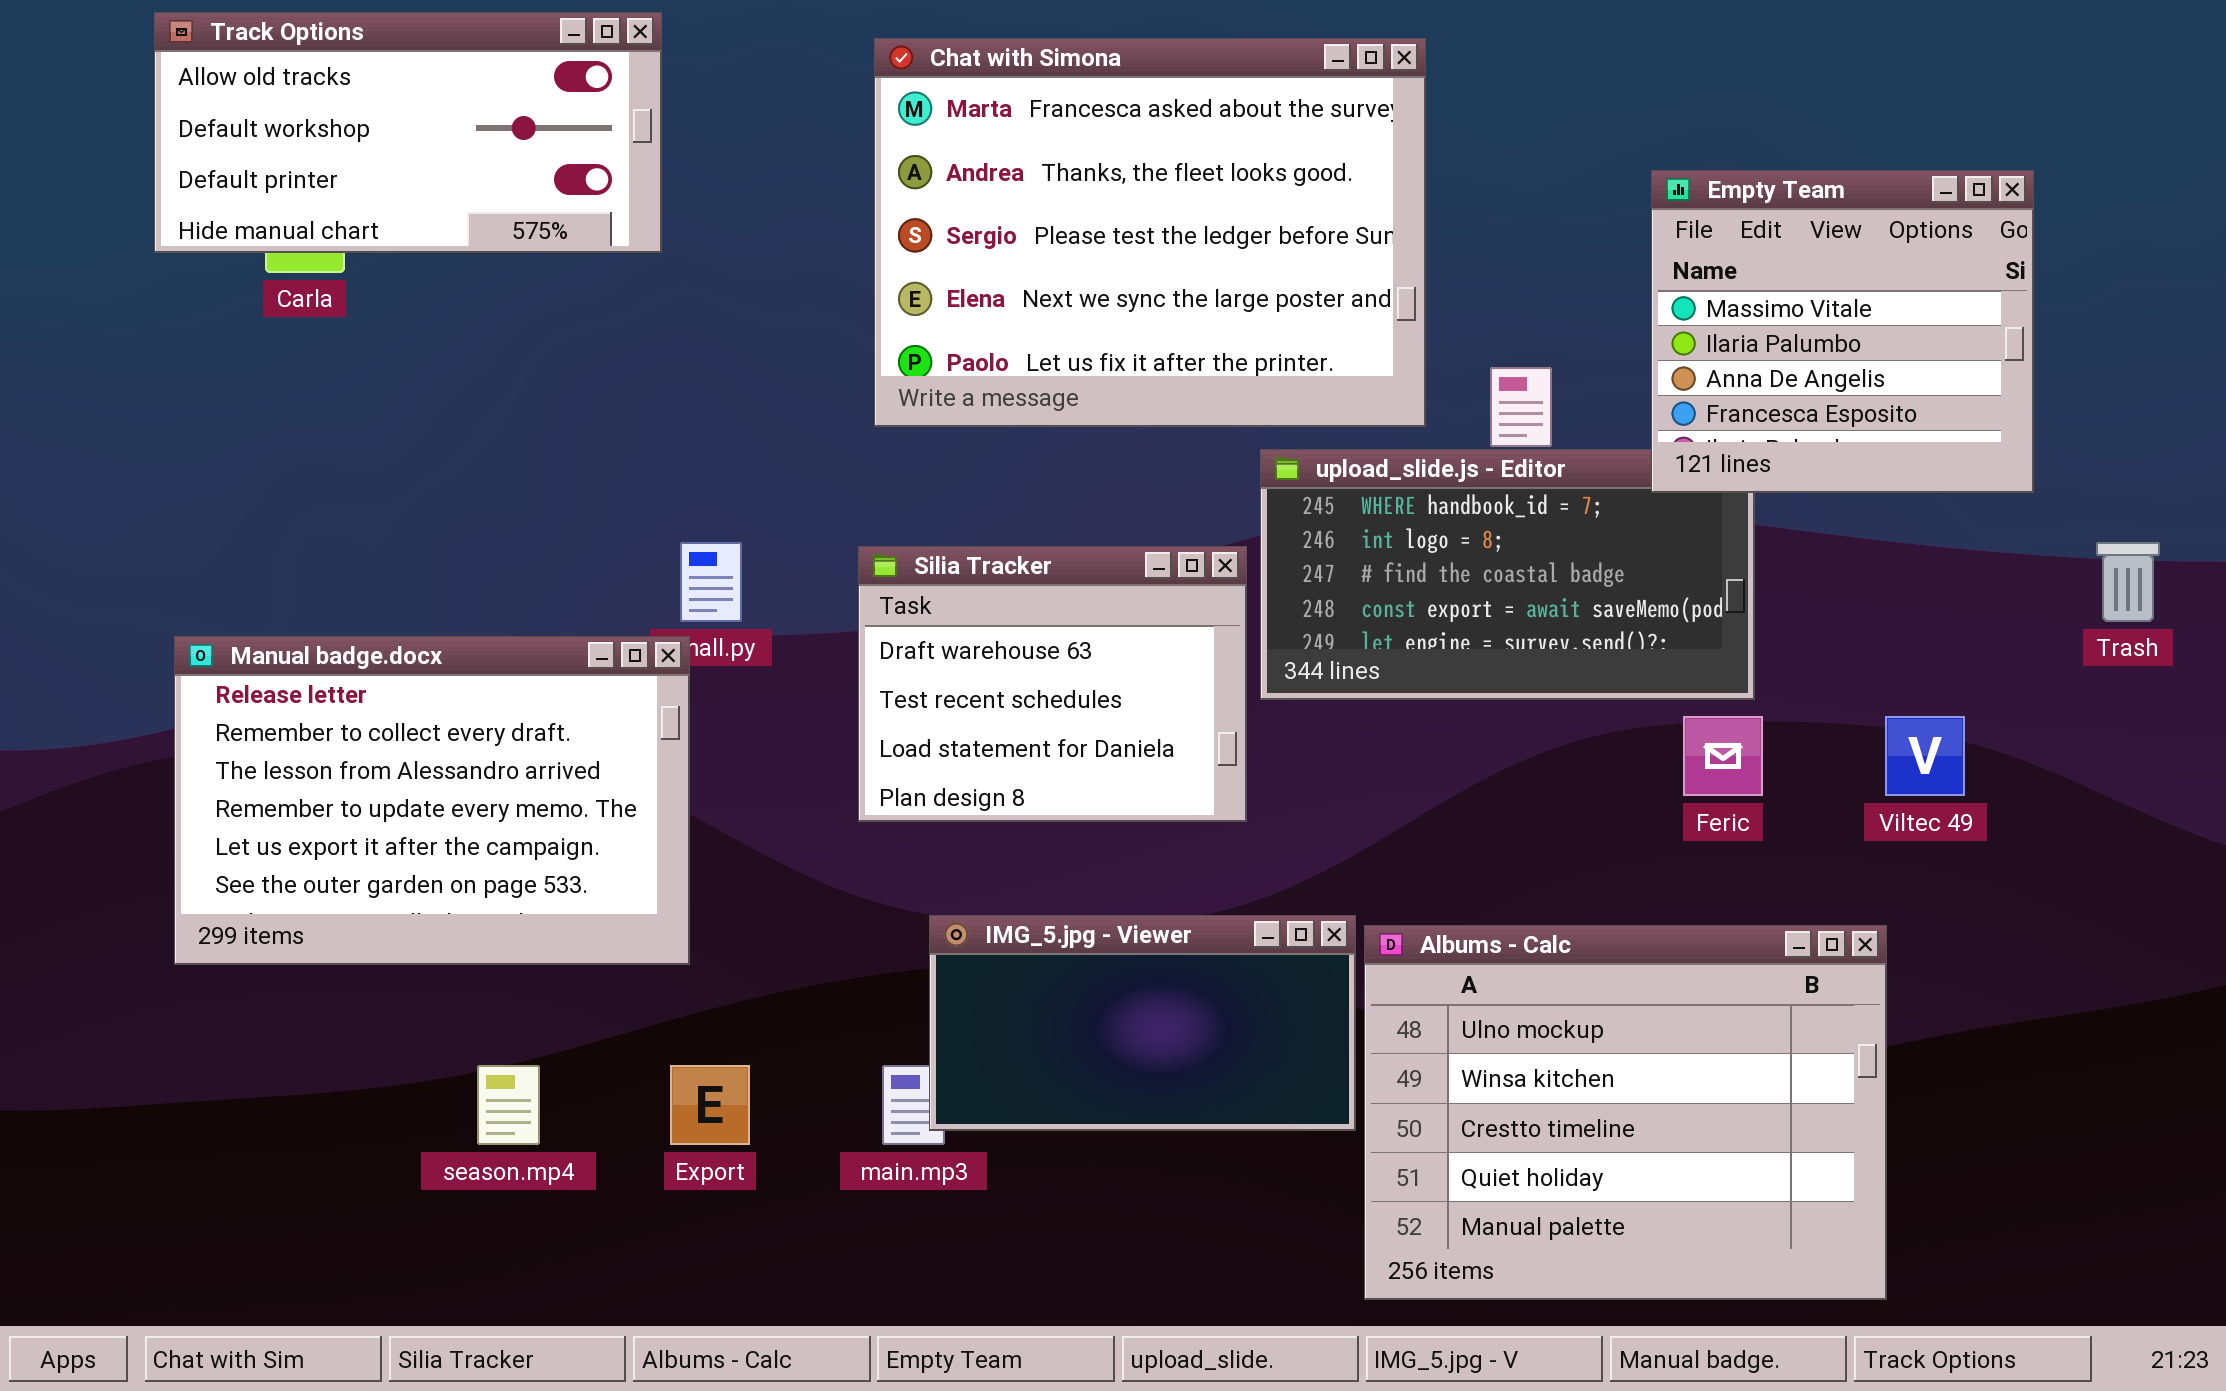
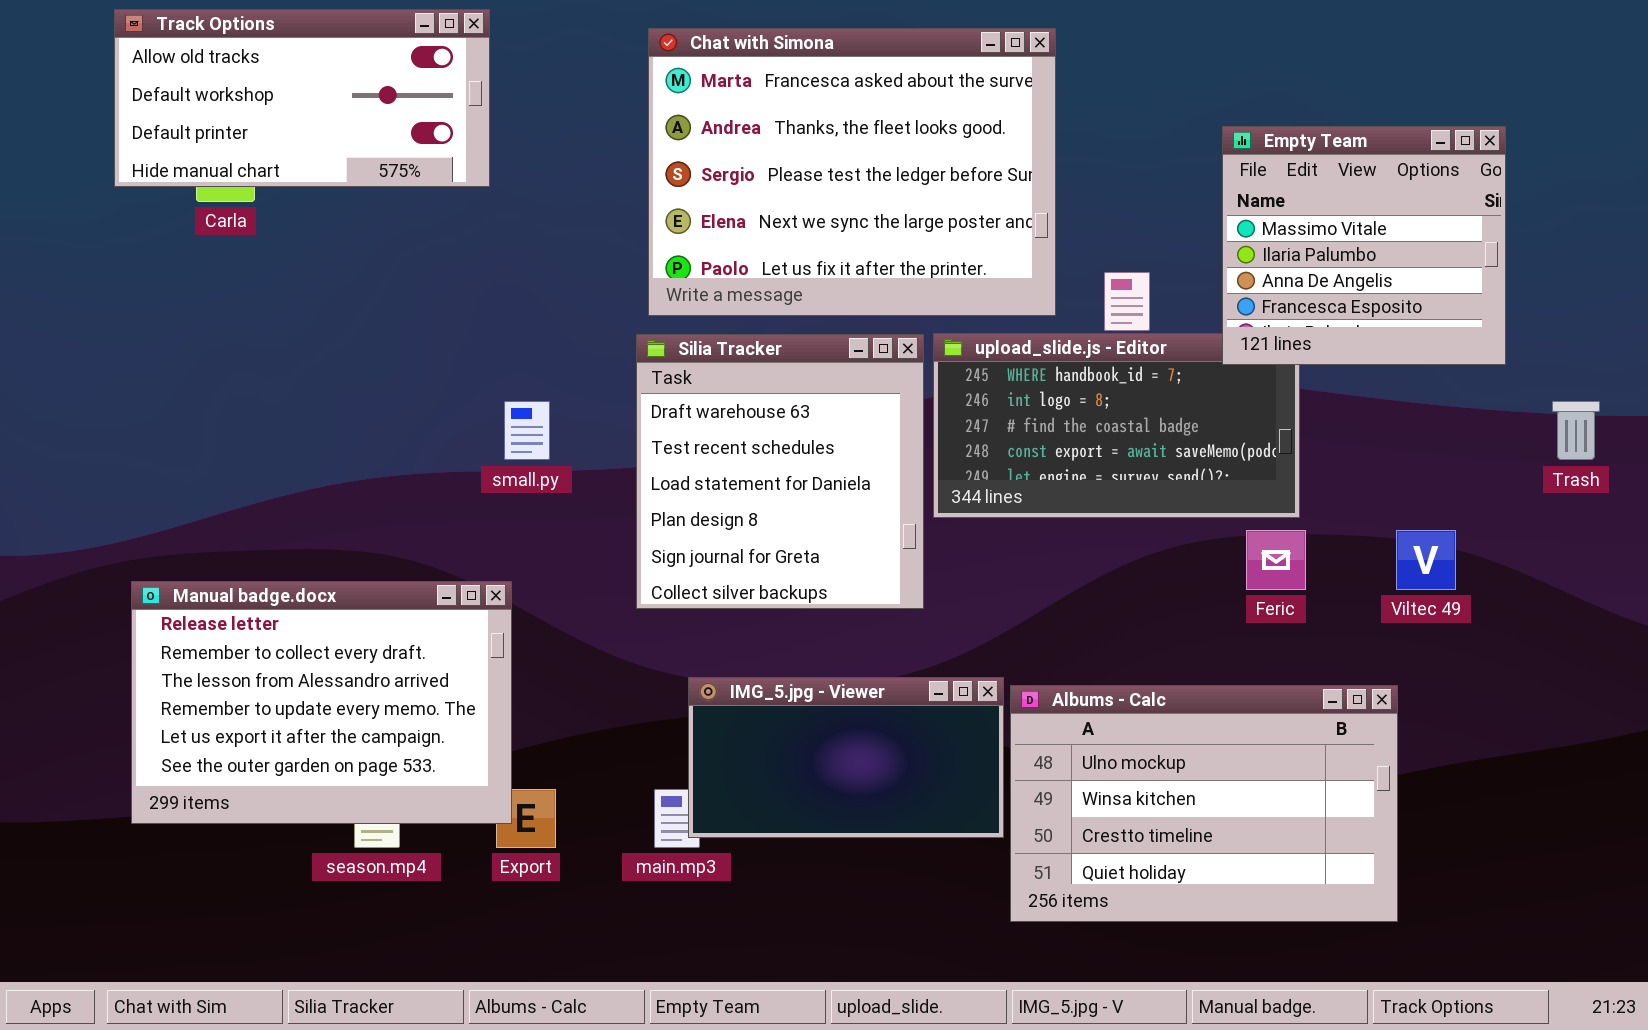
Silia Tracker: [858,546,1247,822] -> [636,334,924,609], resized
Manual badge.docx: [174,636,690,965] -> [131,581,512,824], moved
Albums - Calc: [1364,925,1887,1300] -> [1010,685,1398,922], resized

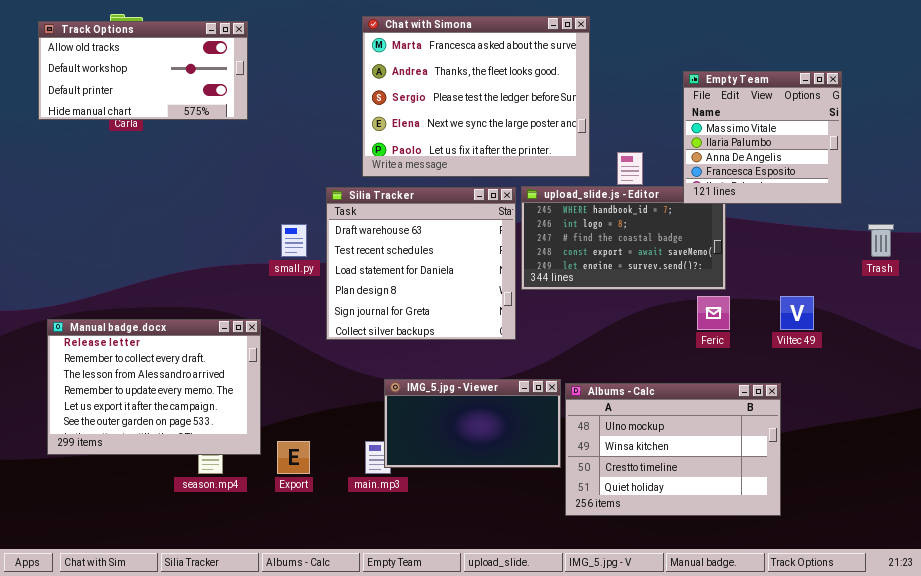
Track Options: [114,9,490,187] -> [38,21,248,120], moved
Silia Tracker: [636,334,924,609] -> [326,187,516,340], resized
Manual badge.docx: [131,581,512,824] -> [47,319,261,455], moved

